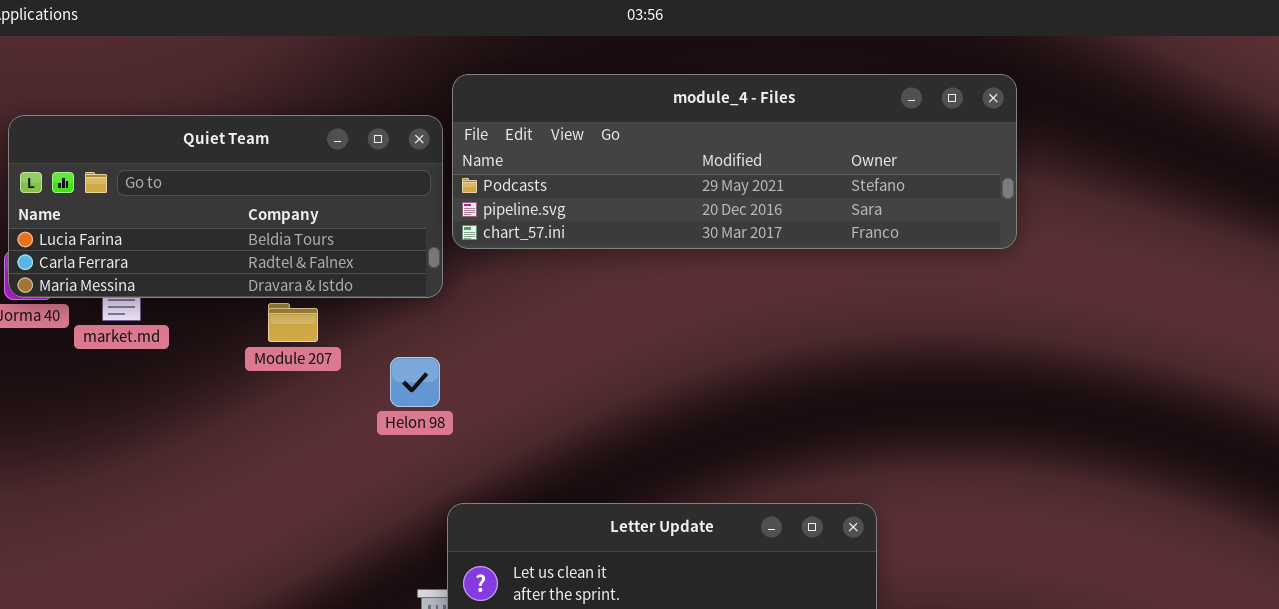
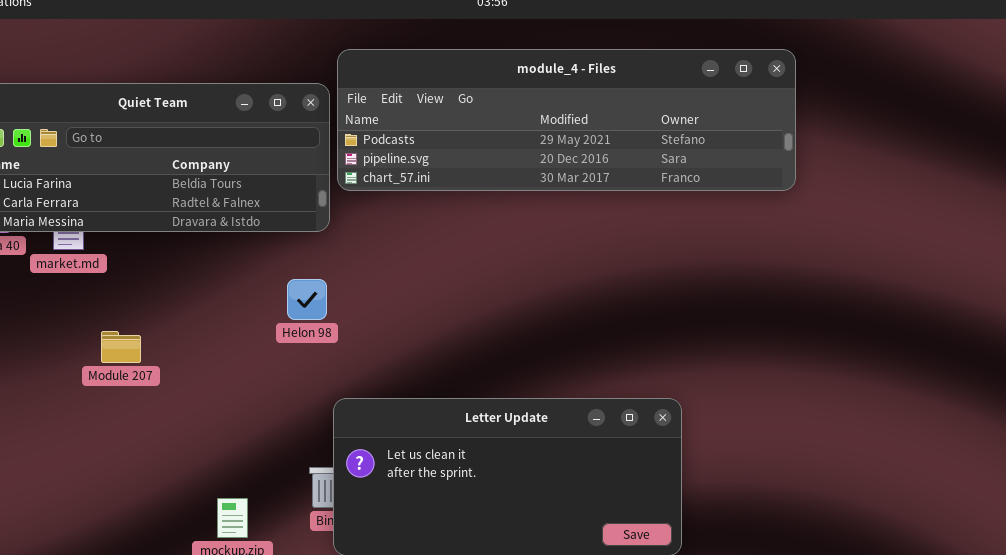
Module 207: [268,303,318,342] -> [101,331,141,363], moved

